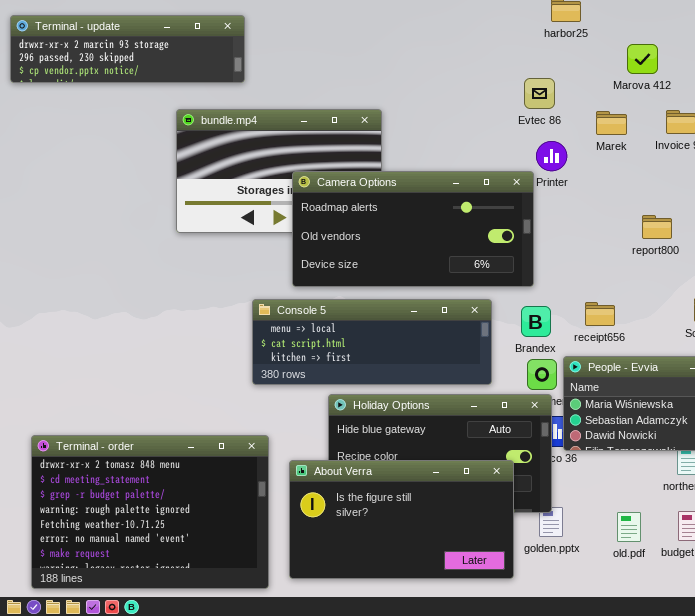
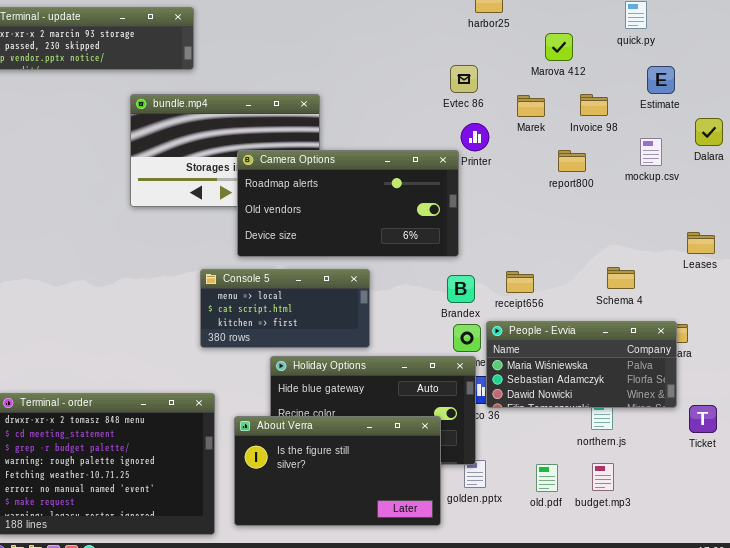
report800: [642,215,672,239] -> [558,150,586,172], moved
Console 5: [252,299,492,385] -> [200,269,370,348], resized

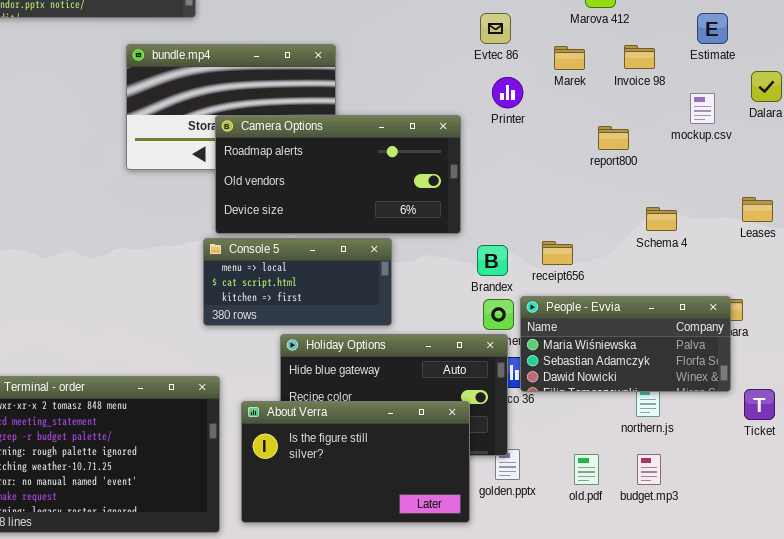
Camera Options: [237,150,459,257] -> [215,115,461,234], moved
report800: [558,150,586,172] -> [598,126,629,150], moved
Schema 4: [607,267,635,289] -> [646,207,677,231], moved

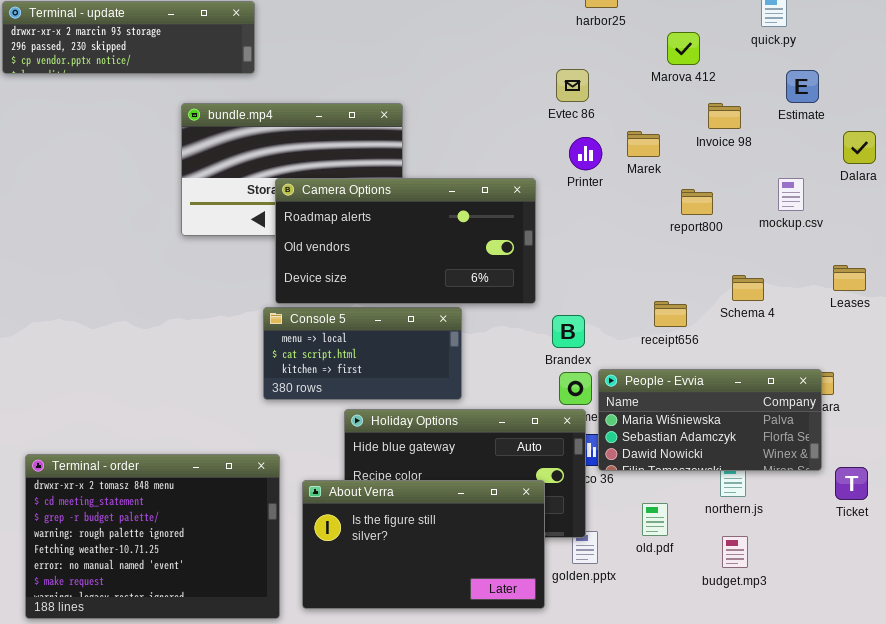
Marek: [554,46,585,70] -> [627,131,660,157], moved
mockup.csv: [690,93,715,124] -> [778,178,804,211], moved
receipt656: [542,241,573,265] -> [654,301,687,327], moved
old.pdf: [574,454,599,485] -> [642,503,668,536], moved

